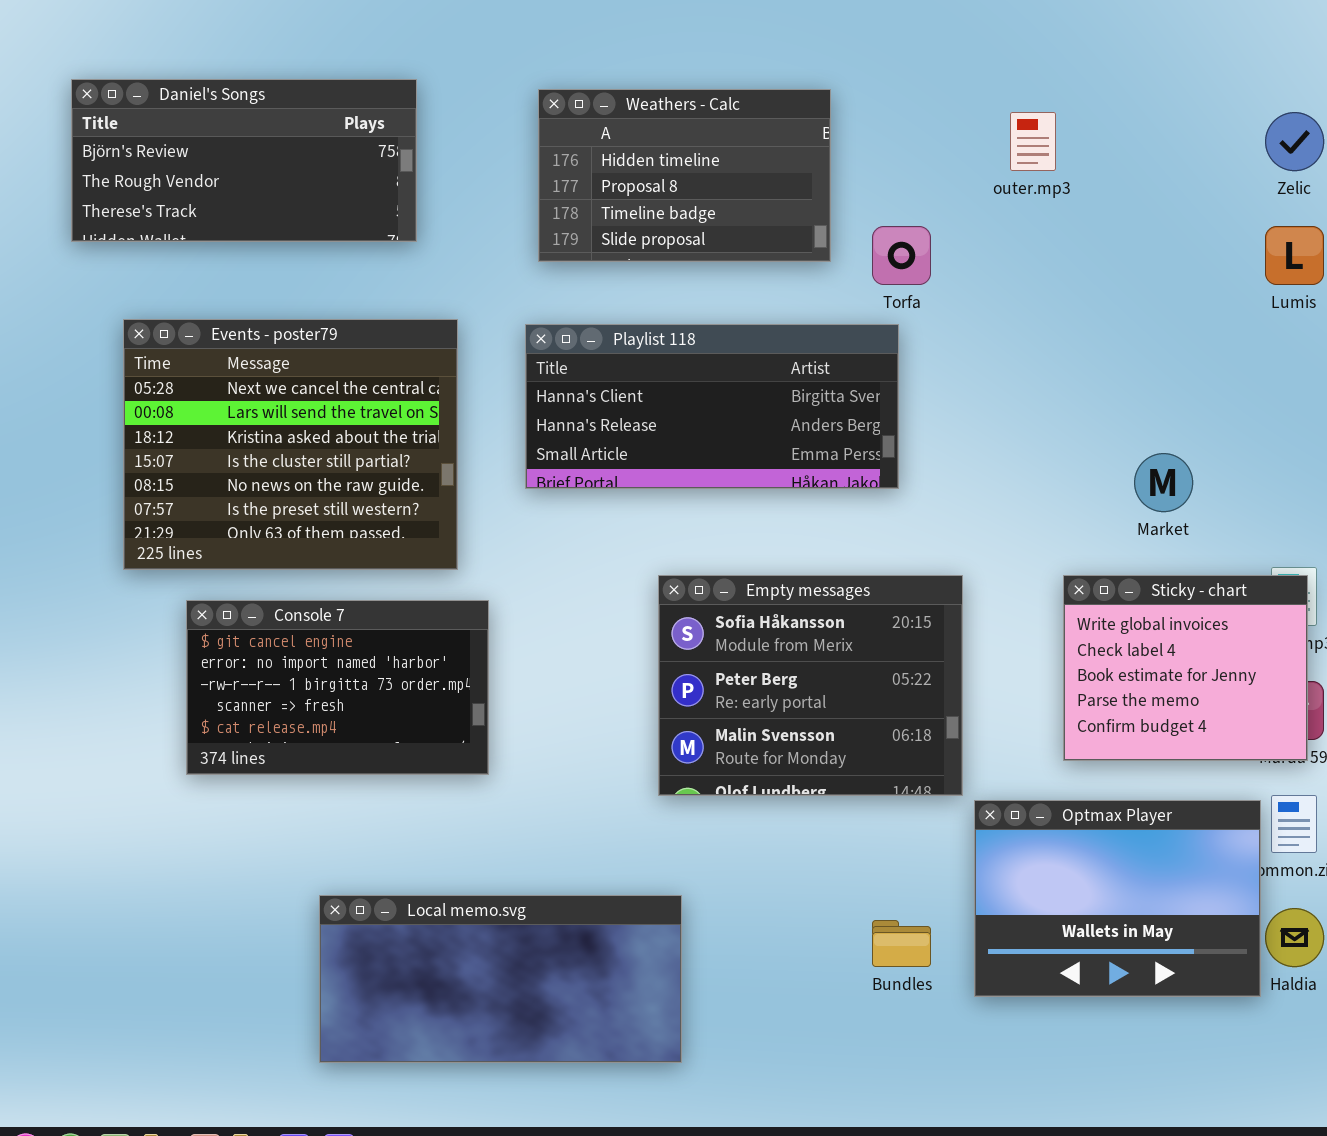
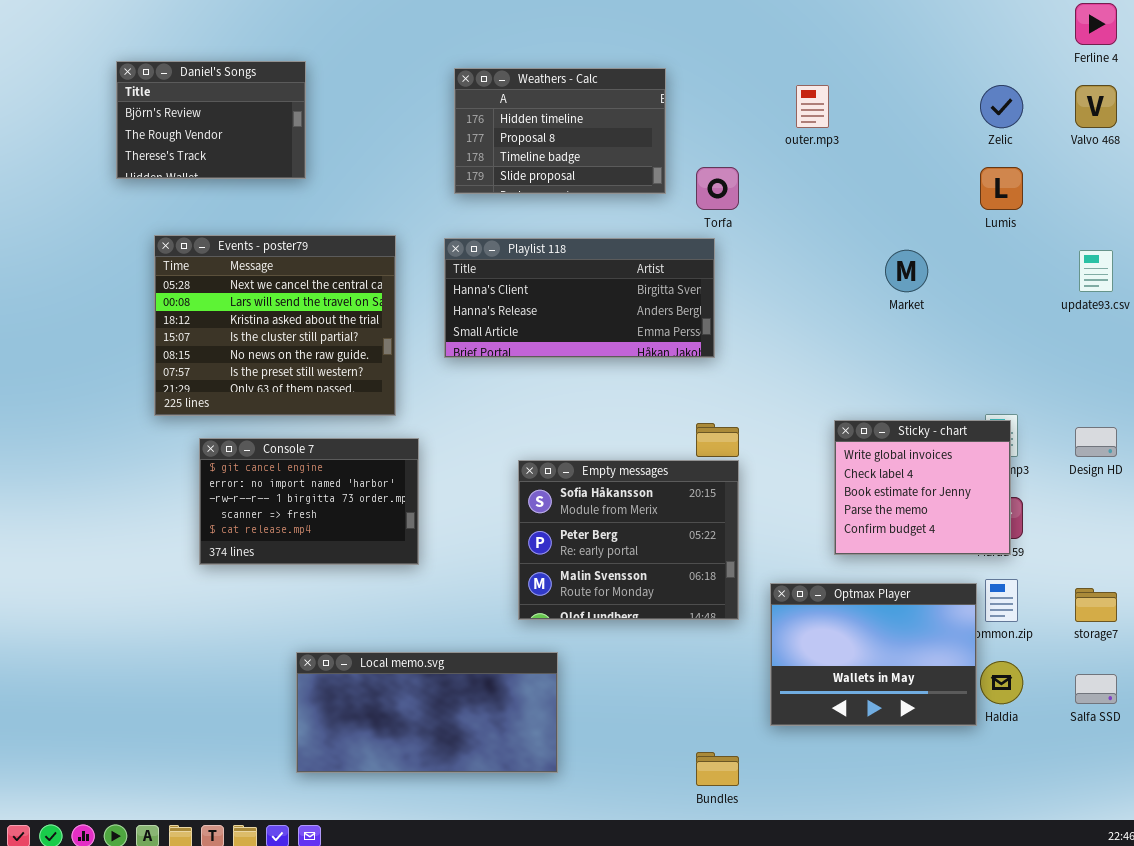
Daniel's Songs: [71,79,417,242] -> [116,61,306,179], resized
Market: [1134,453,1193,512] -> [885,250,928,292], moved
Empty messages: [658,575,963,796] -> [518,460,739,620], moved
Bundles: [872,920,931,967] -> [696,752,739,786], moved

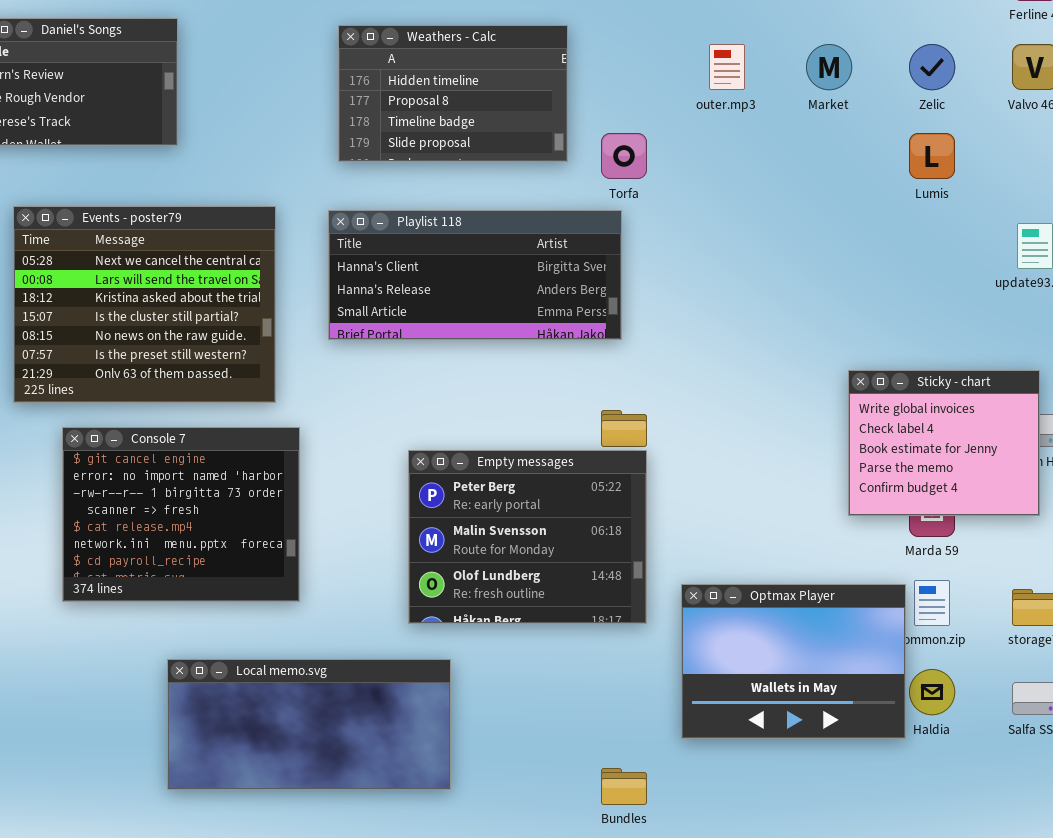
Market: [885,250,928,292] -> [806,44,852,90], moved
Sticky - chart: [834,420,1011,555] -> [848,370,1040,516], moved
Console 7: [199,438,419,565] -> [62,427,300,602], resized
Empty messages: [518,460,739,620] -> [408,450,647,624], scrolled down 1 row

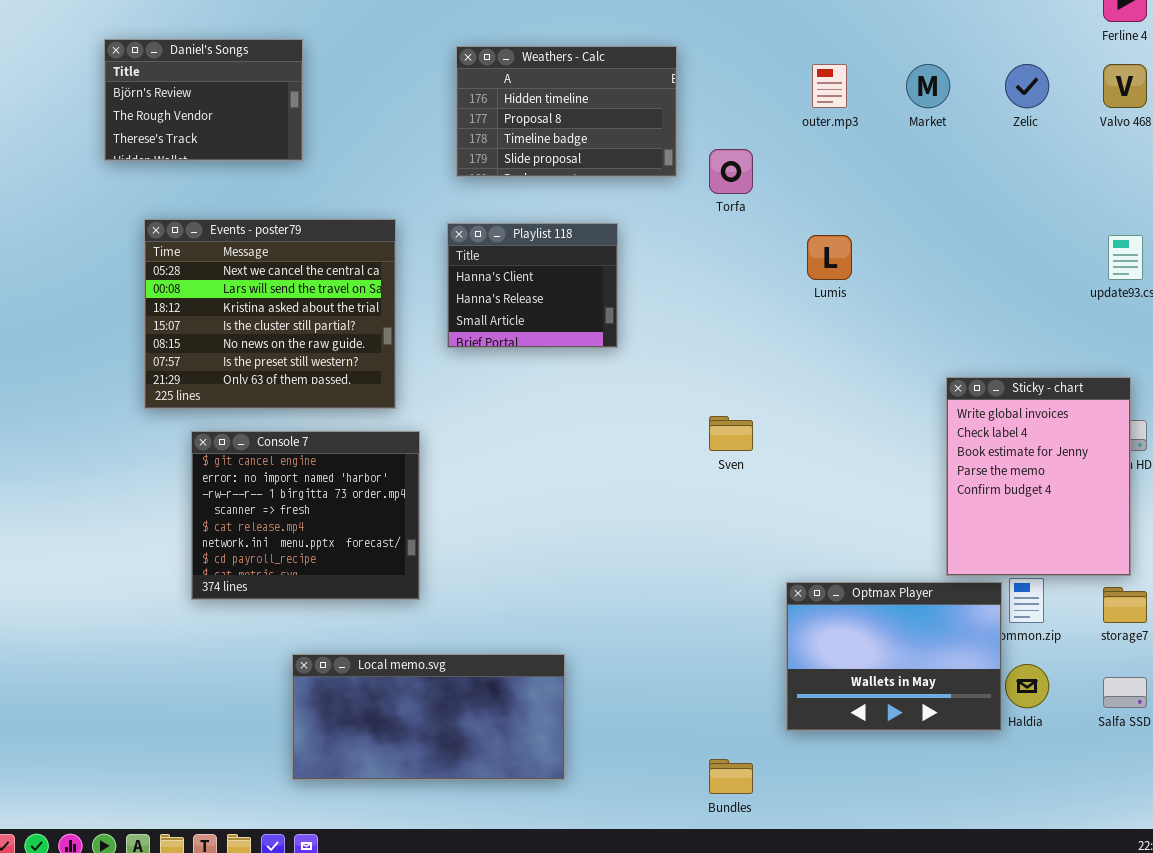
Lumis: [909,133,955,179] -> [807,235,852,280], moved
Playlist 118: [328,210,622,340] -> [447,223,618,348], resized
Sticky - chart: [848,370,1040,516] -> [946,377,1131,576], resized
Empty messages: [408,450,647,624] -> none, closed

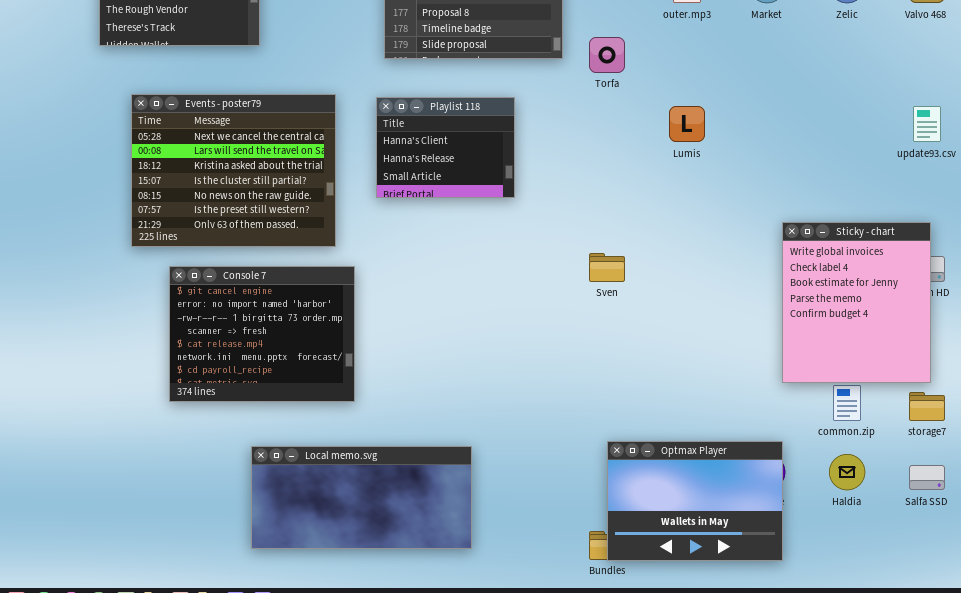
Optmax Player: [786,582,1002,731] -> [607,441,783,561], moved

